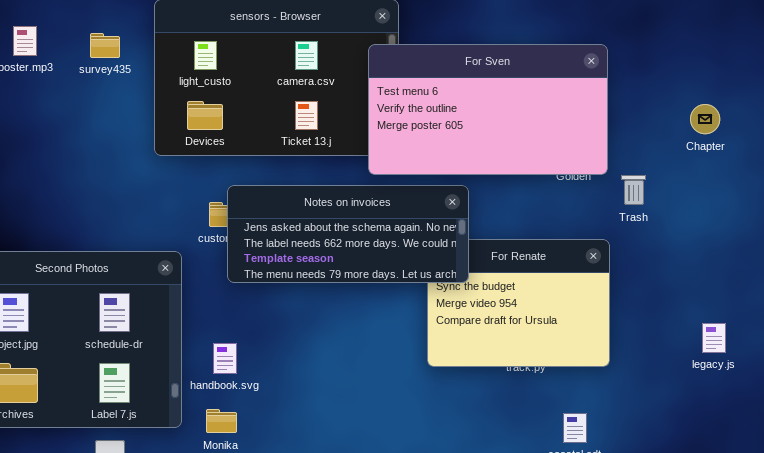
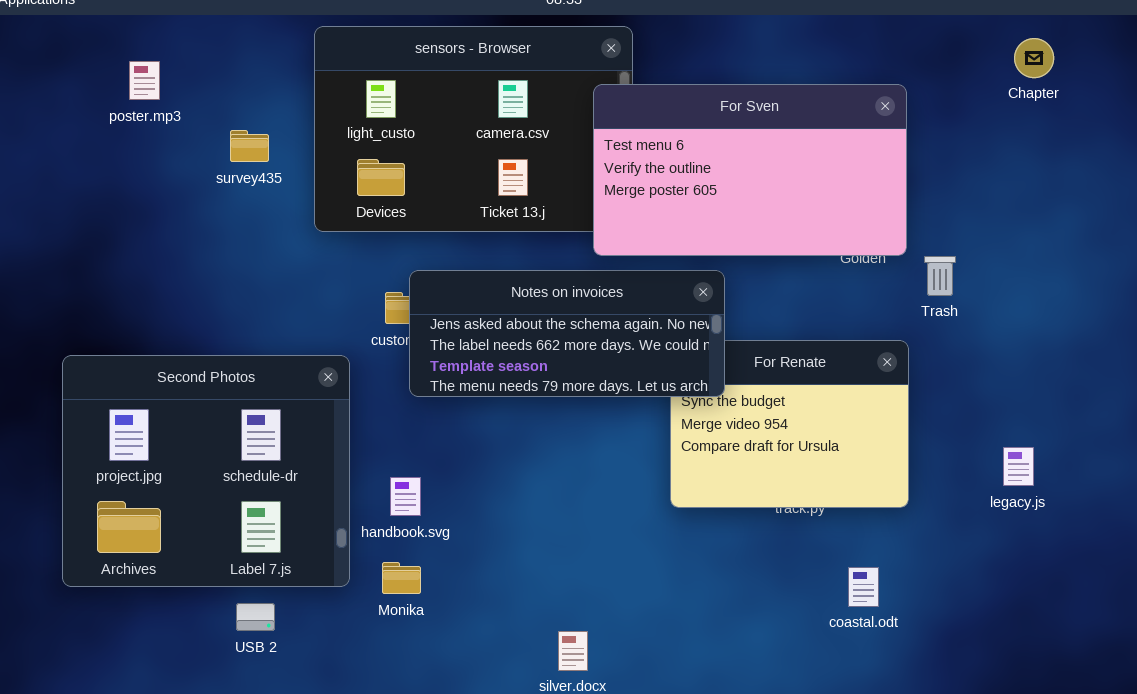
survey435: [90,33,120,58] -> [230,130,269,162], moved
Chapter: [690,104,720,134] -> [1014,38,1054,78], moved
legacy.js: [702,323,726,353] -> [1003,447,1034,486], moved

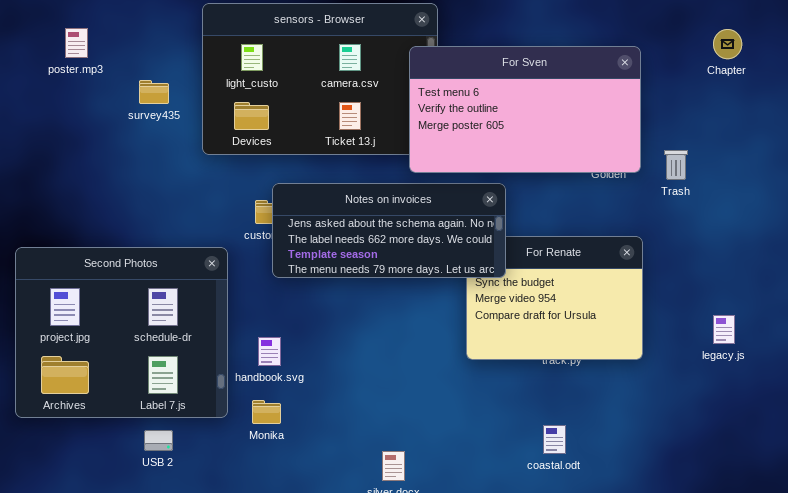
Chapter: [1014,38,1054,78] -> [713,29,742,59], moved
Trash: [924,256,956,296] -> [664,150,688,180], moved
coastal.odt: [848,567,879,607] -> [543,425,566,454], moved

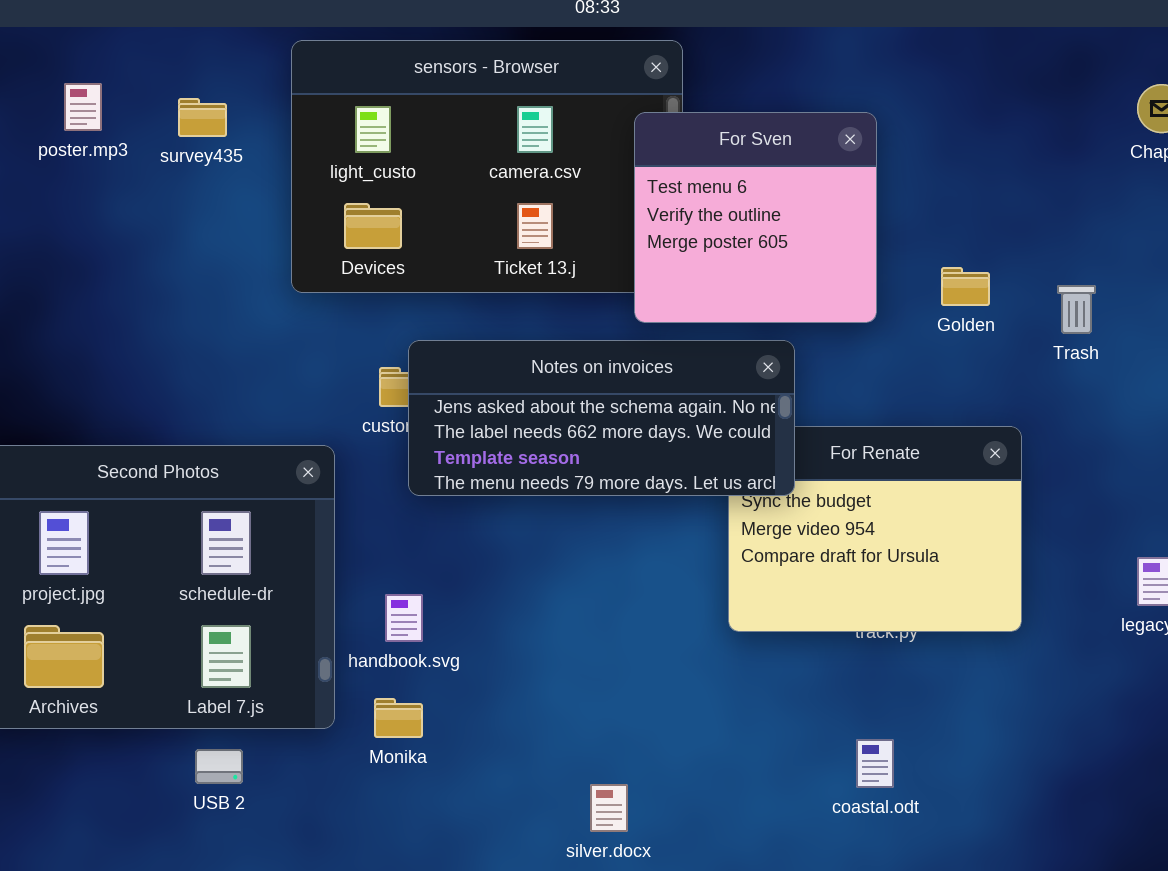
For Sven: [409,46,641,173] -> [634,112,877,323], resized
survey435: [139,80,169,104] -> [178,98,227,137], moved

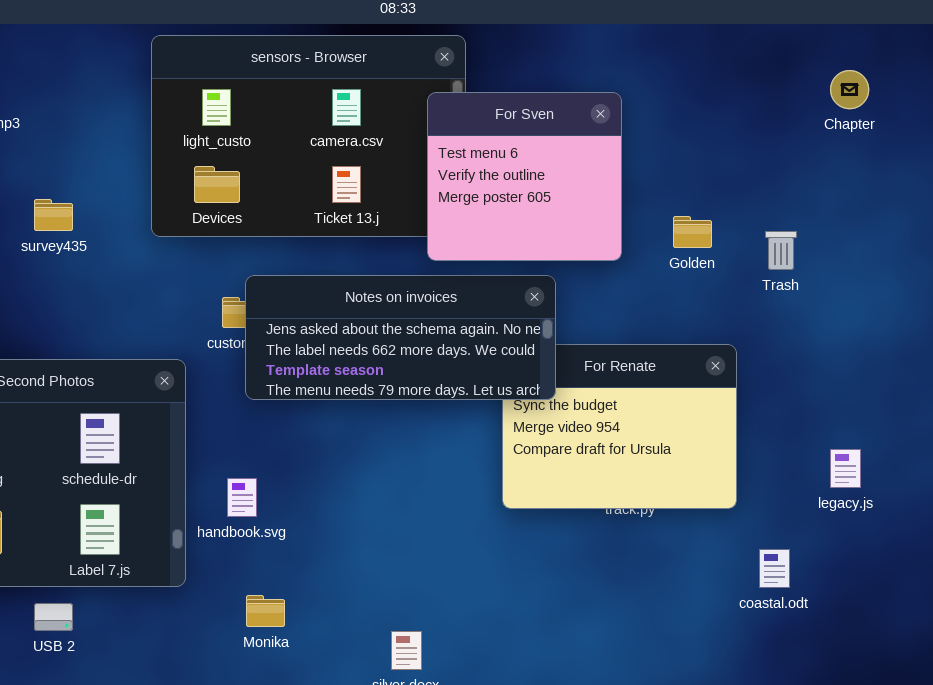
survey435: [178,98,227,137] -> [34,199,73,231], moved
Monika: [374,698,423,738] -> [246,595,285,627], moved
coastal.odt: [856,739,894,788] -> [759,549,790,588], moved
USB 2: [195,749,243,784] -> [34,603,73,631], moved

